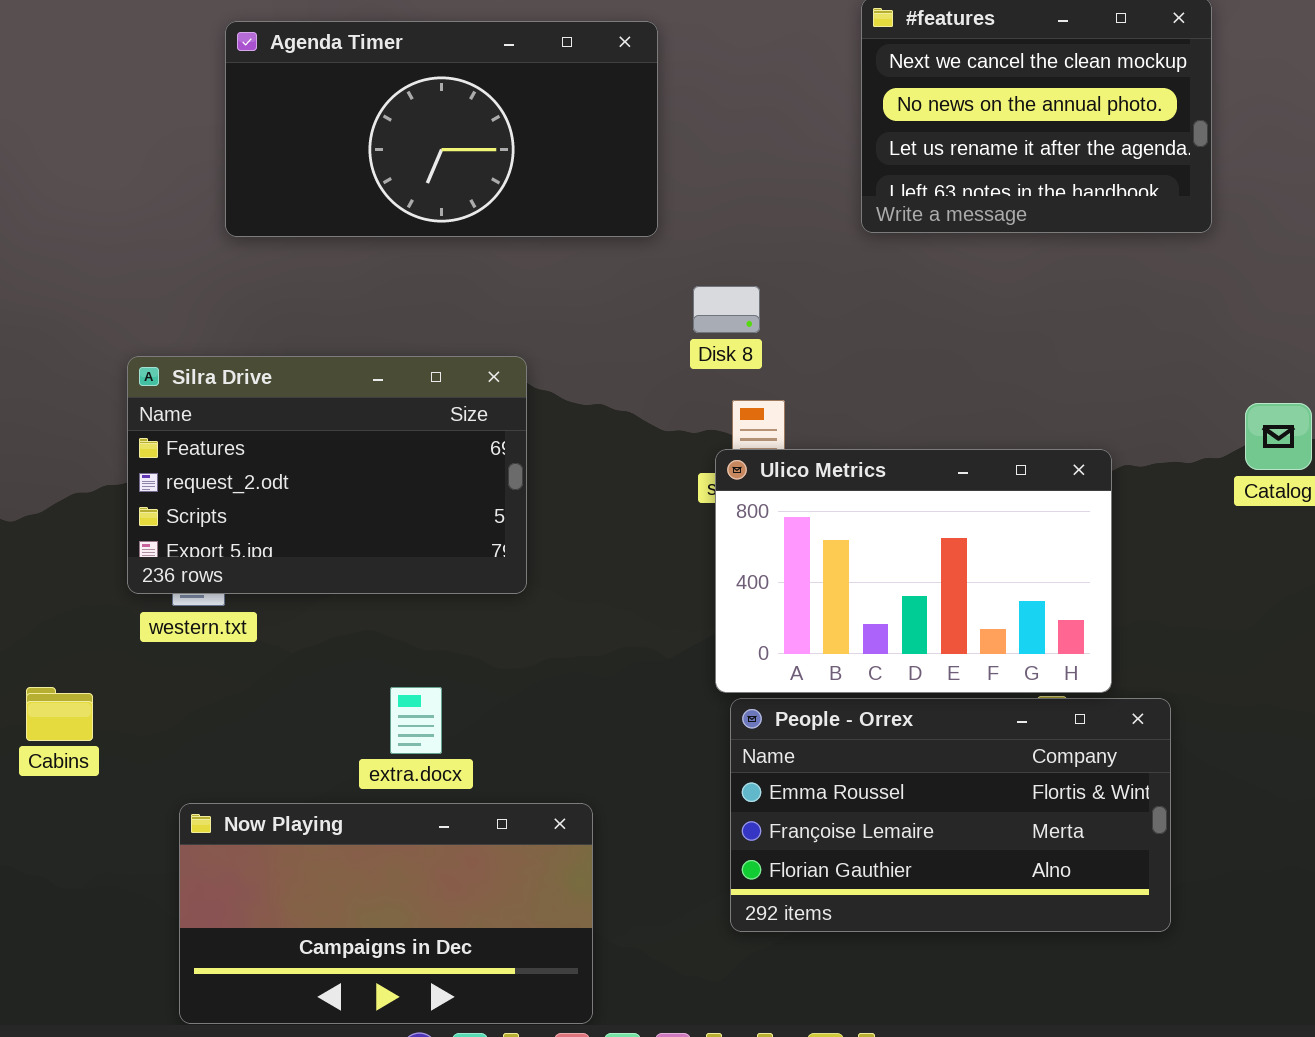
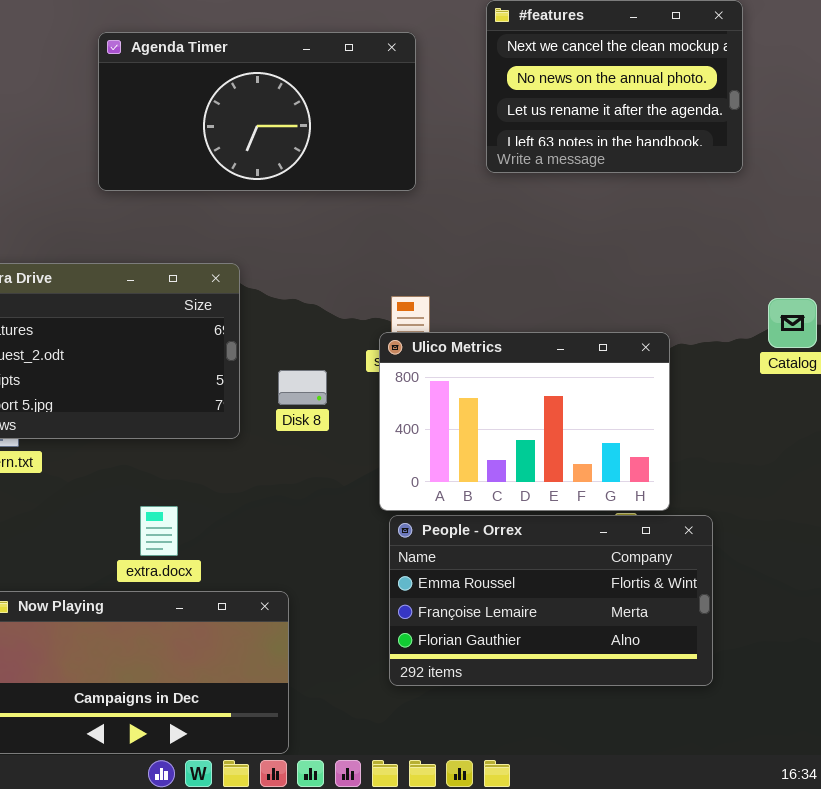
Agenda Timer: [225,21,658,237] -> [98,32,416,191], moved
Disk 8: [693,286,760,333] -> [278,370,327,405], moved

